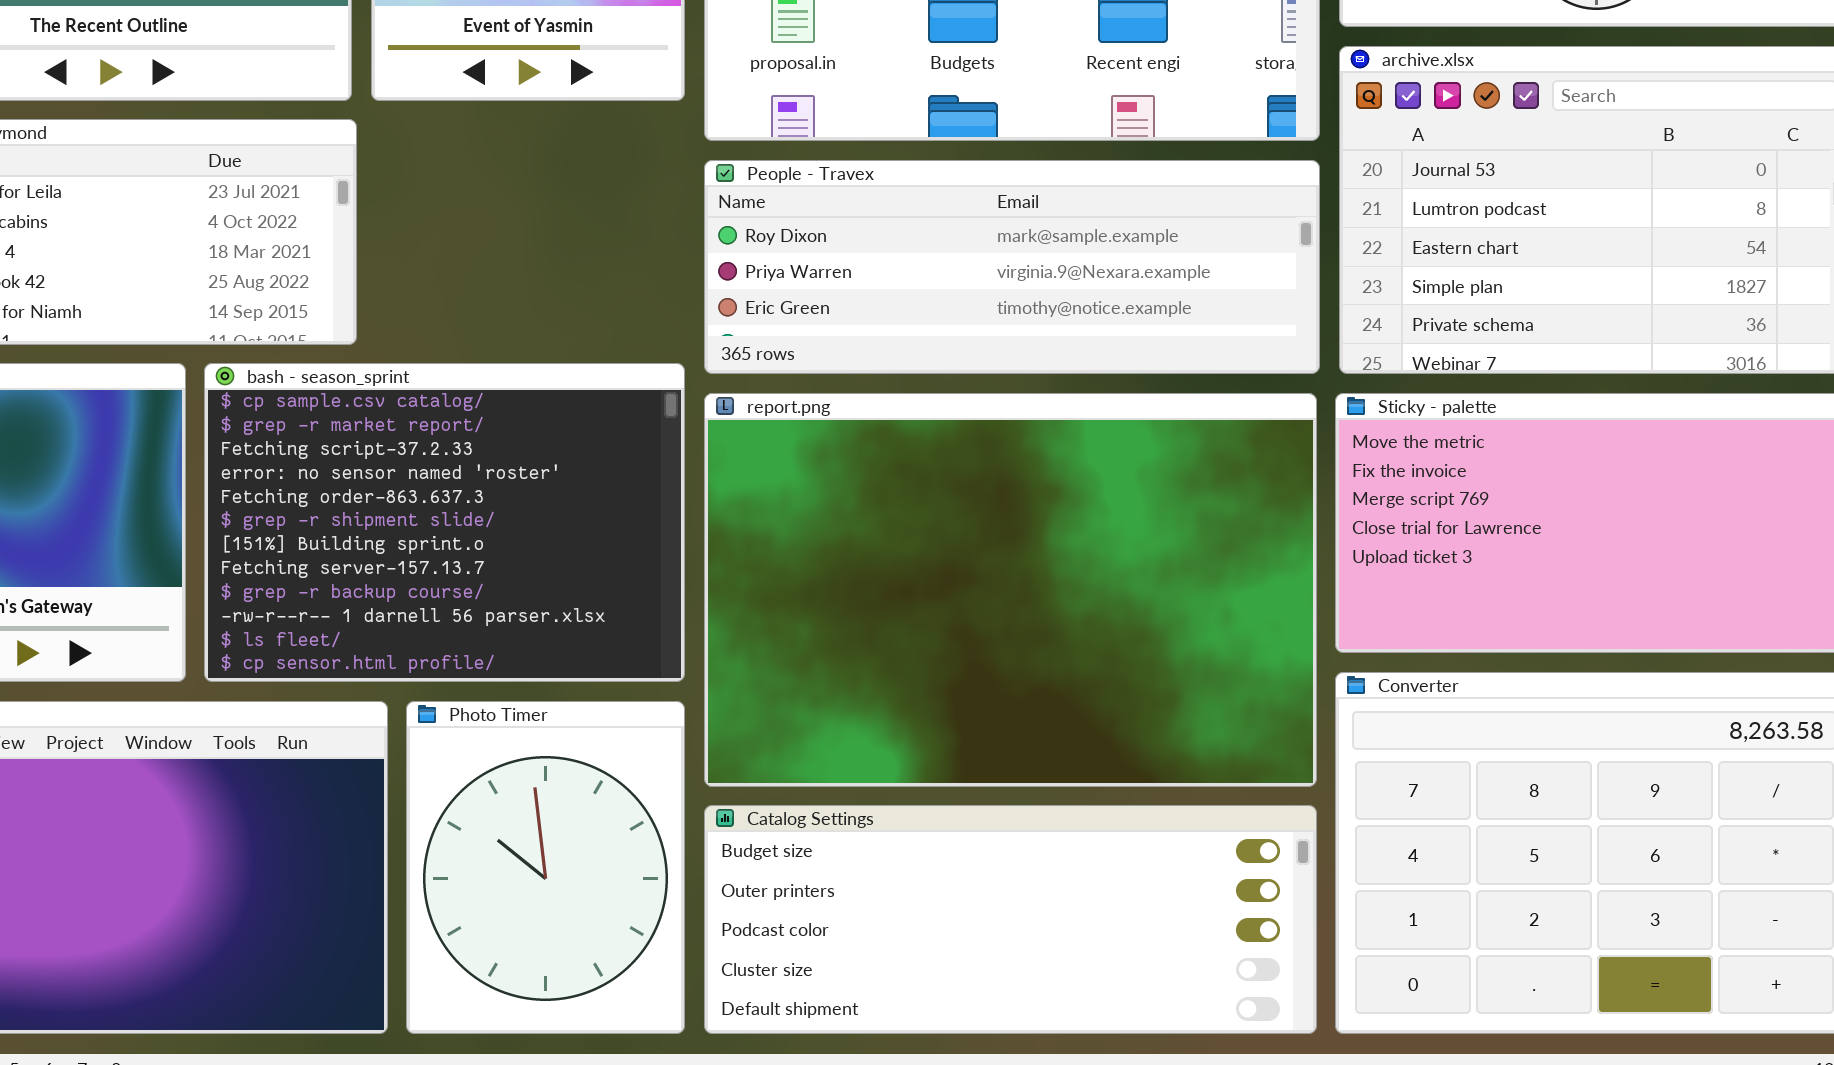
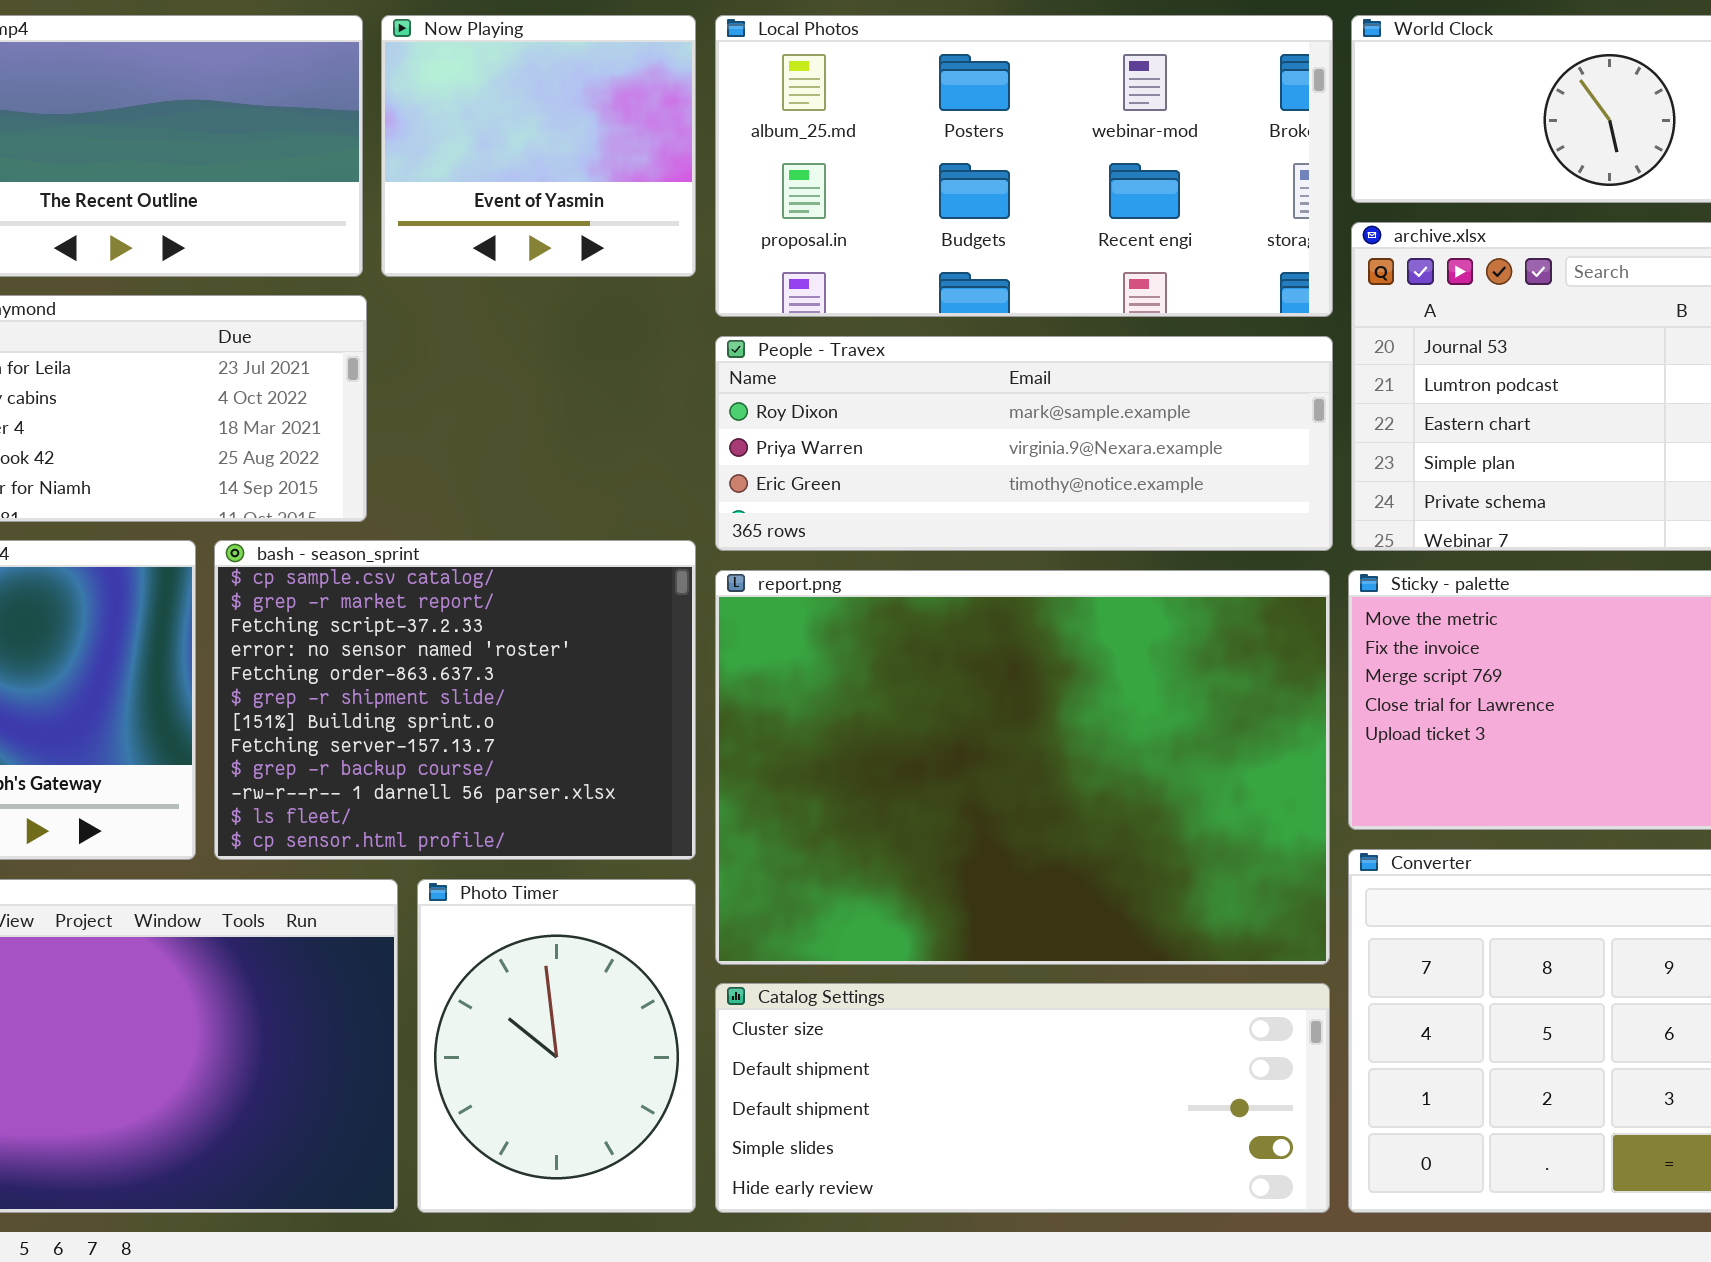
Catalog Settings: [704,805,1317,1034] -> [715,983,1330,1213], scrolled down 3 rows

